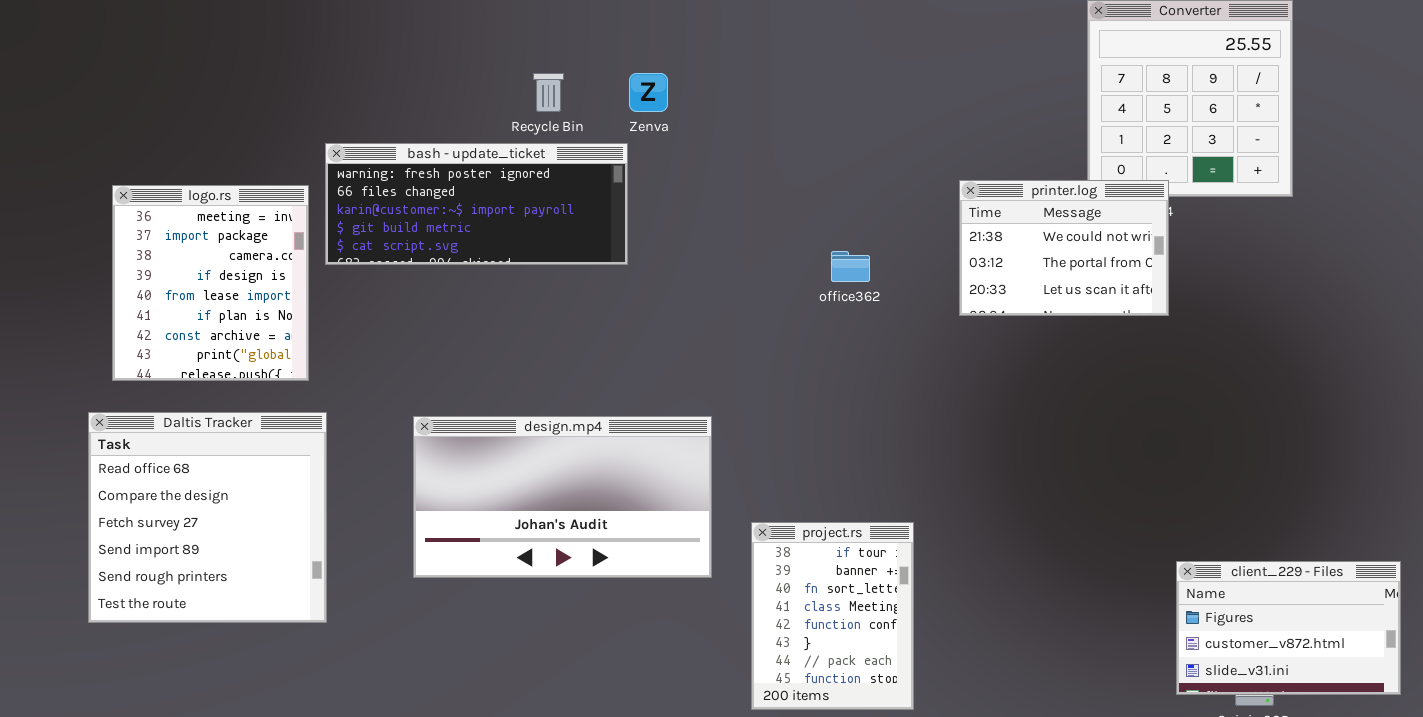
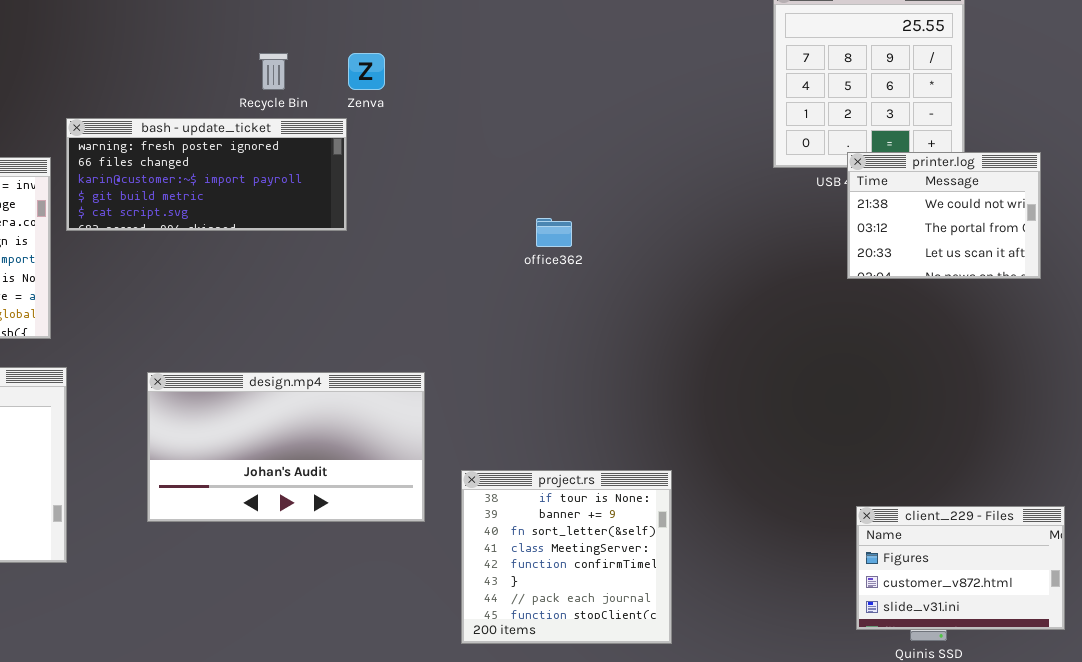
printer.log: [959,180,1169,316] -> [847,152,1041,279], moved
project.rs: [751,522,914,710] -> [461,470,672,644], resized

